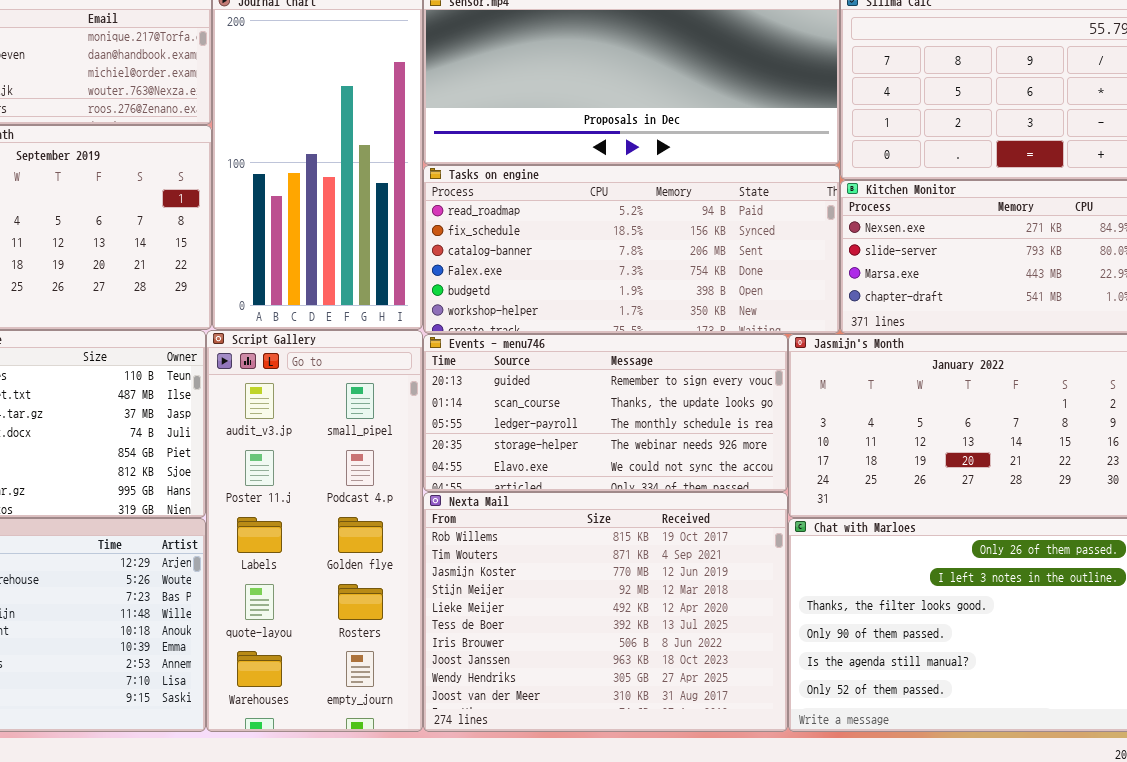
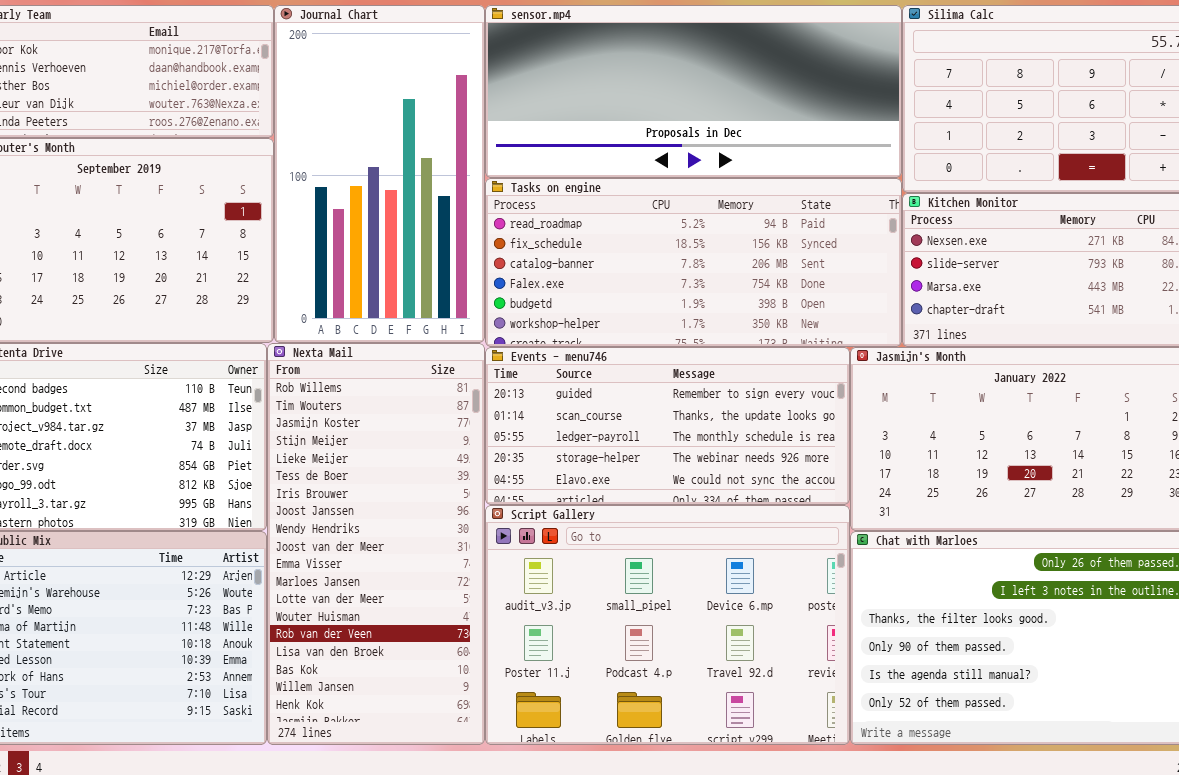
Script Gallery: [206,330,423,732] -> [485,505,850,745], moved, resized
Nexta Mail: [423,492,788,732] -> [267,343,485,745], moved, resized

